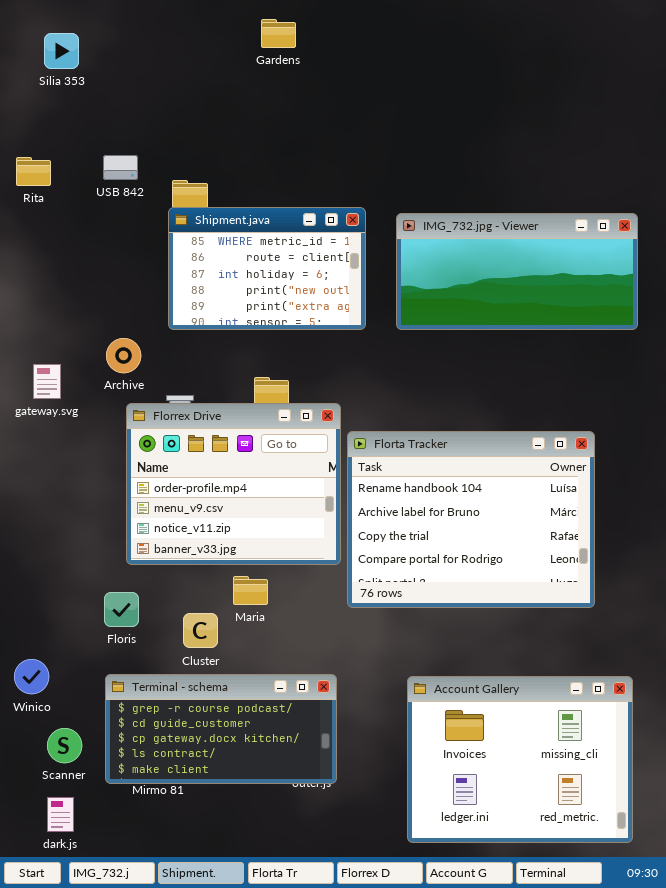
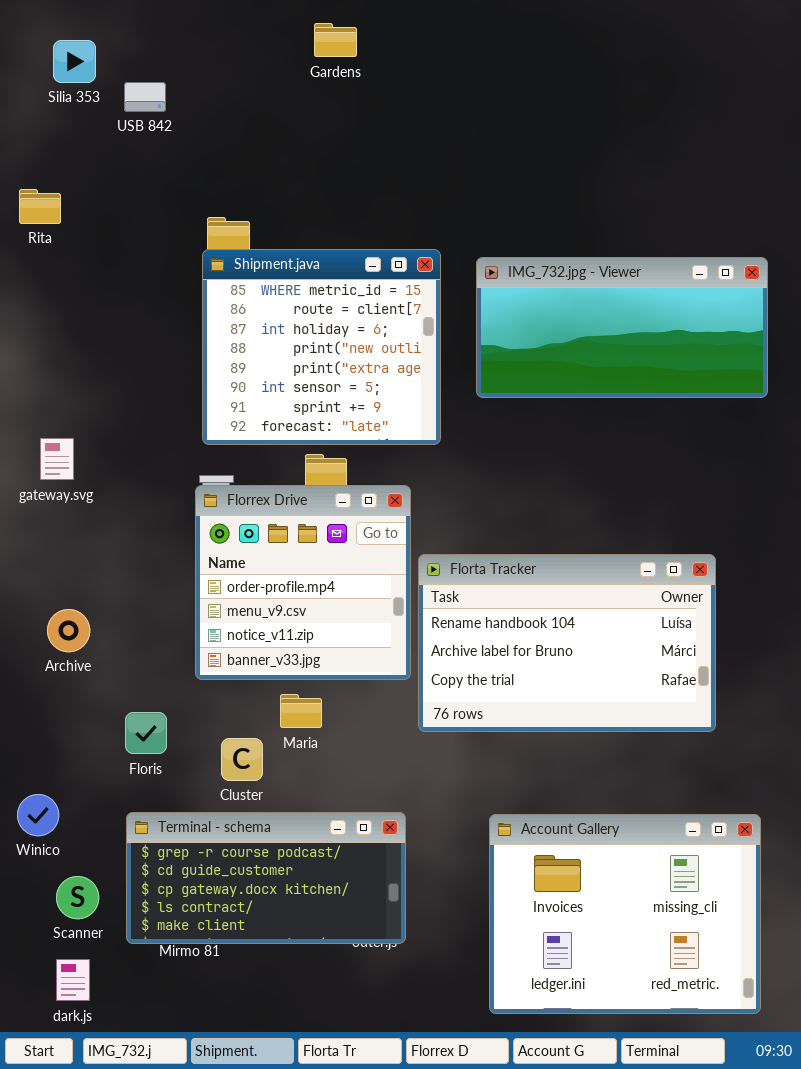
USB 842: [103,155,138,180] -> [124,82,166,112], moved
Shipment.java: [168,207,366,330] -> [202,249,441,445], resized
Archive: [106,338,141,373] -> [47,609,90,652], moved
Florrex Drive: [126,403,341,565] -> [195,485,411,680], resized
Florta Tracker: [347,431,595,608] -> [418,554,716,732], resized

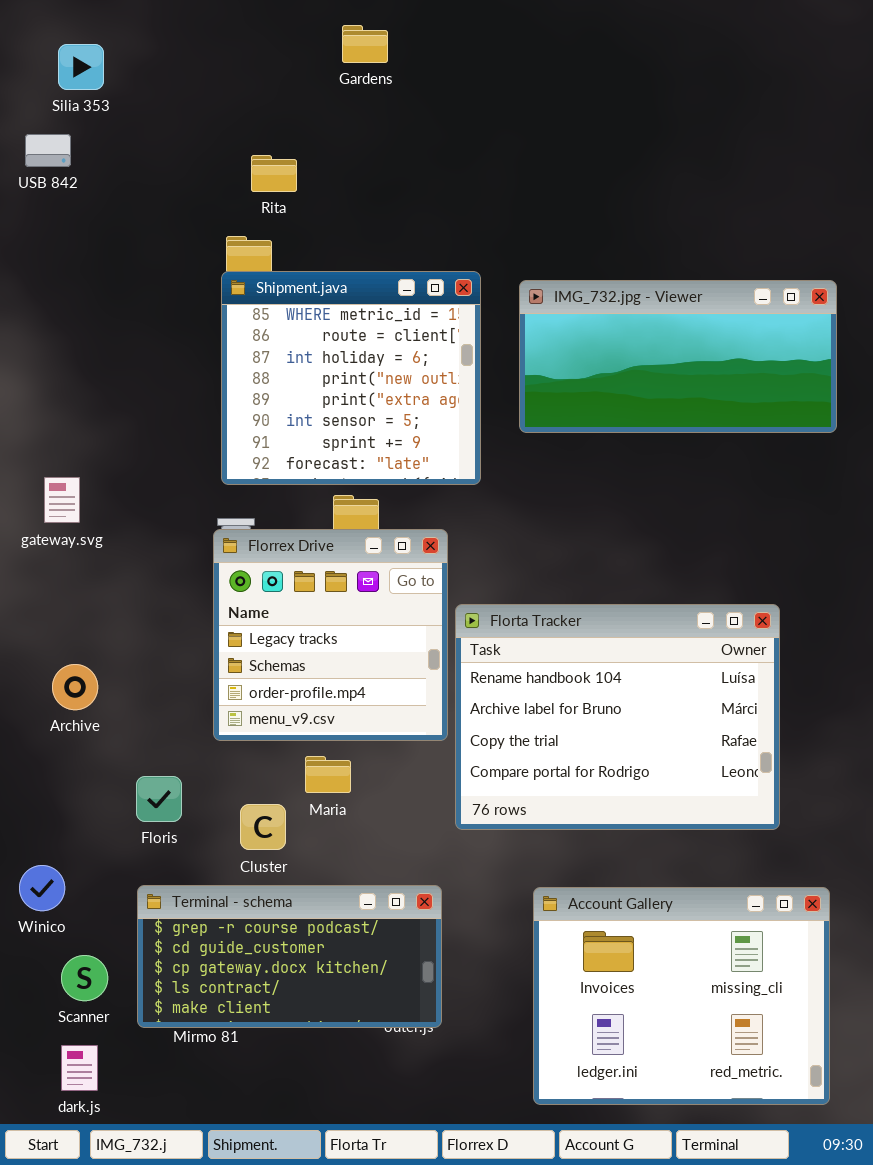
USB 842: [124,82,166,112] -> [25,134,71,167], moved
Rita: [19,189,61,224] -> [251,155,297,192], moved
Florrex Drive: [195,485,411,680] -> [213,529,448,741], scrolled up 2 rows
Florta Tracker: [418,554,716,732] -> [455,604,780,830], resized

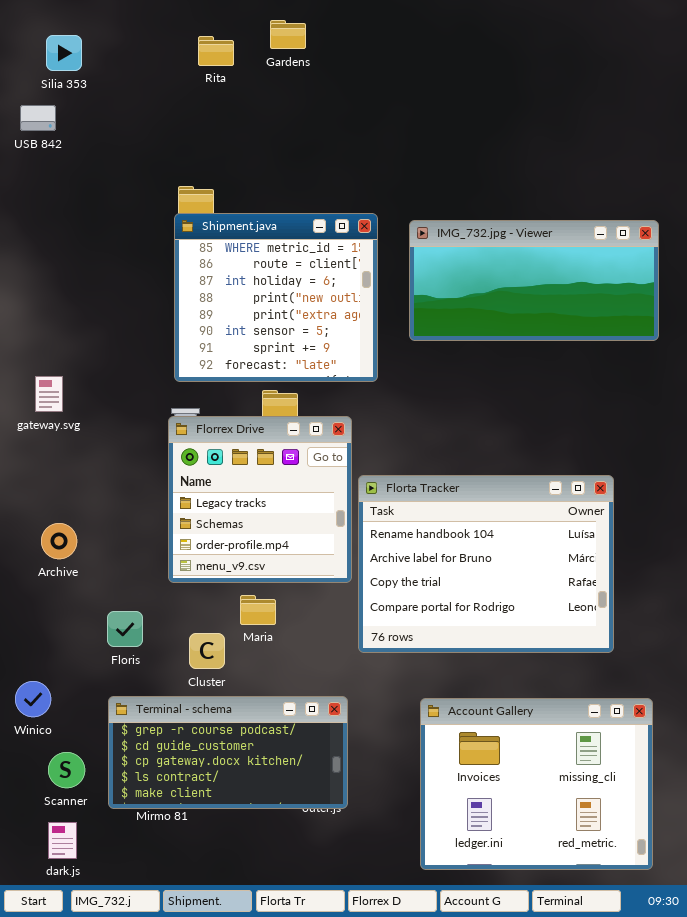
Rita: [251,155,297,192] -> [198,36,234,66], moved

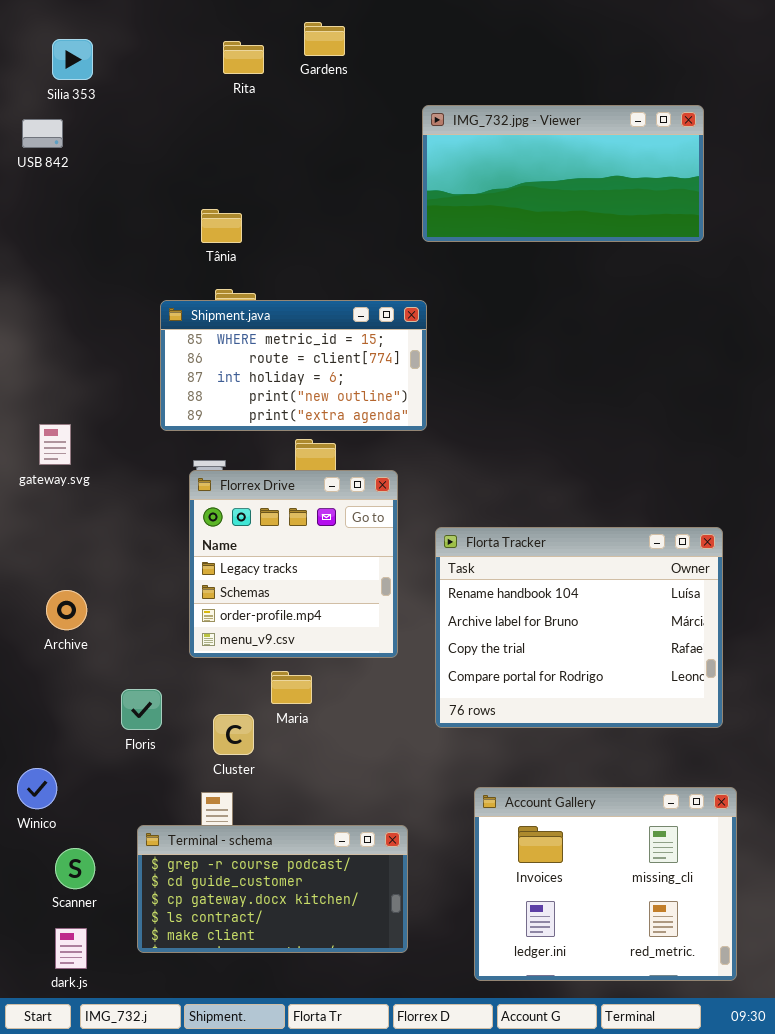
Shipment.java: [174,213,378,382] -> [160,300,427,431], resized
IMG_732.jpg - Viewer: [409,220,659,341] -> [422,105,704,242], moved
Florta Tracker: [358,475,614,653] -> [435,527,723,728], moved
Terminal - schema: [108,696,348,809] -> [137,825,408,953], moved

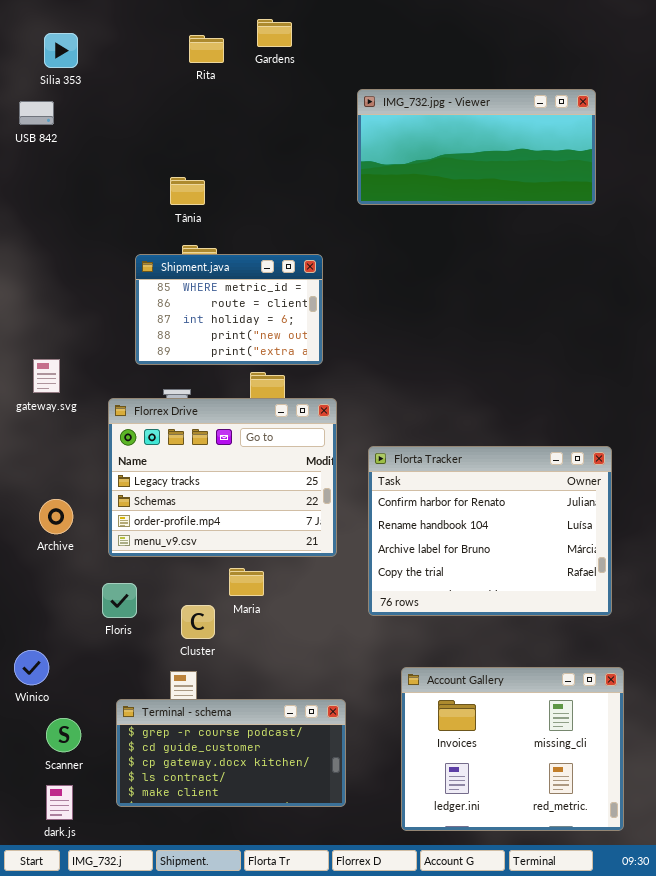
Shipment.java: [160,300,427,431] -> [135,254,323,365], resized
Florrex Drive: [189,470,398,658] -> [108,398,337,557], resized
Florta Tracker: [435,527,723,728] -> [368,446,612,616], scrolled up 1 row

